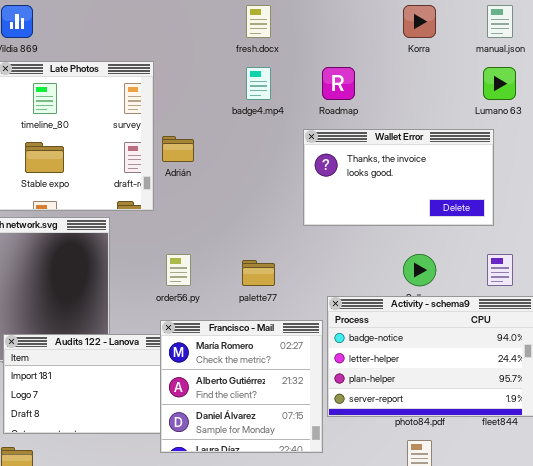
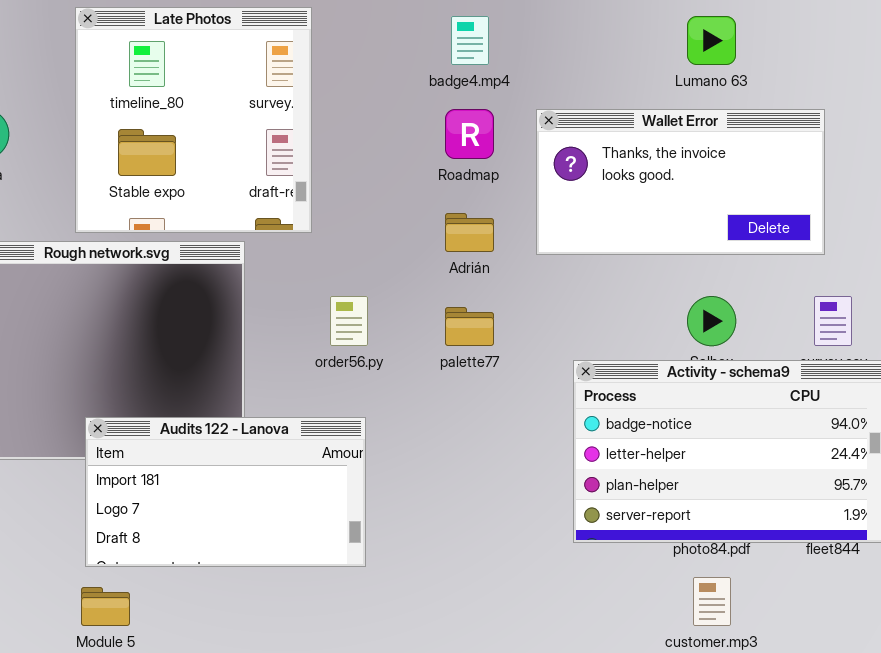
Roadmap: [322,67,355,100] -> [445,109,494,159], moved
Lumano 63: [483,67,516,100] -> [687,16,736,65], moved
Adrián: [162,136,194,162] -> [445,213,494,252], moved
Francisco - Mail: [160,320,323,453] -> none, closed

